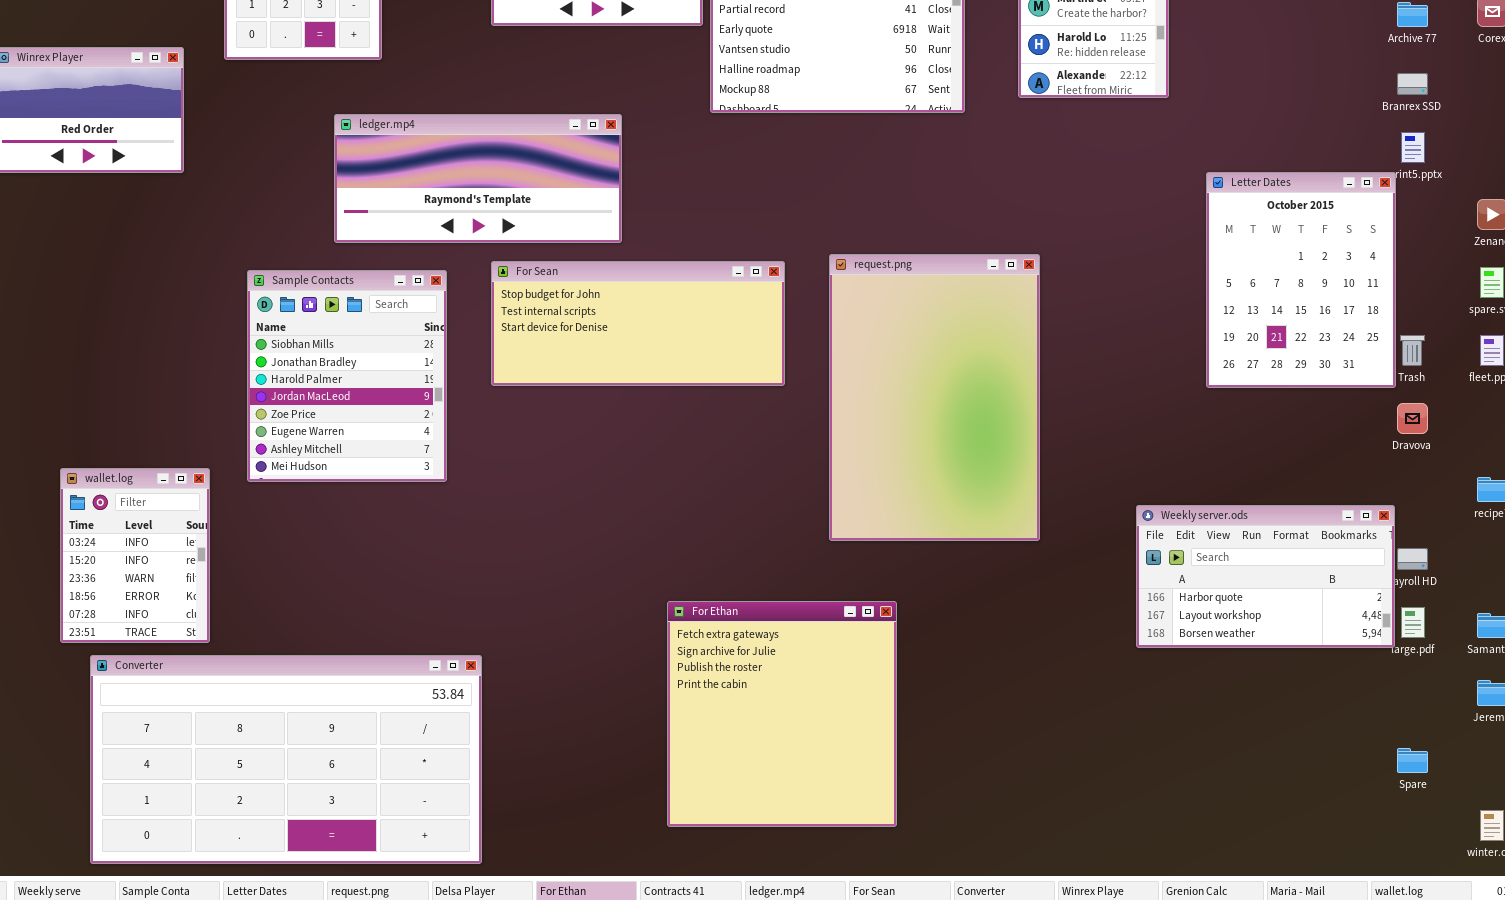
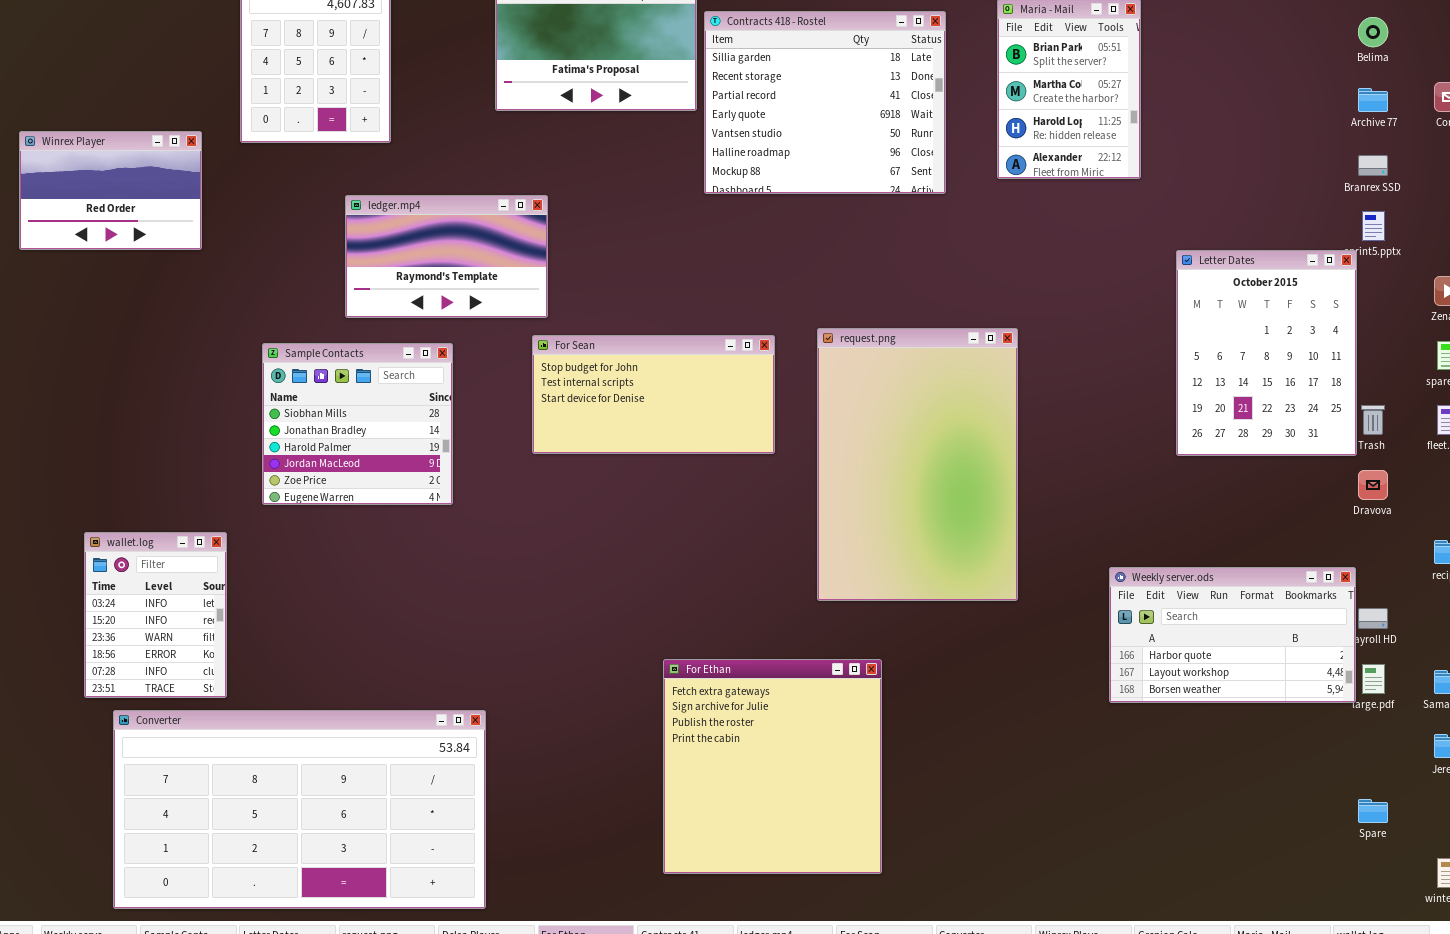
ledger.mp4: [334,114,622,243] -> [345,195,548,318], resized
For Sean: [491,261,785,386] -> [532,335,775,454], resized
Sample Contacts: [247,270,447,482] -> [262,343,453,505], resized

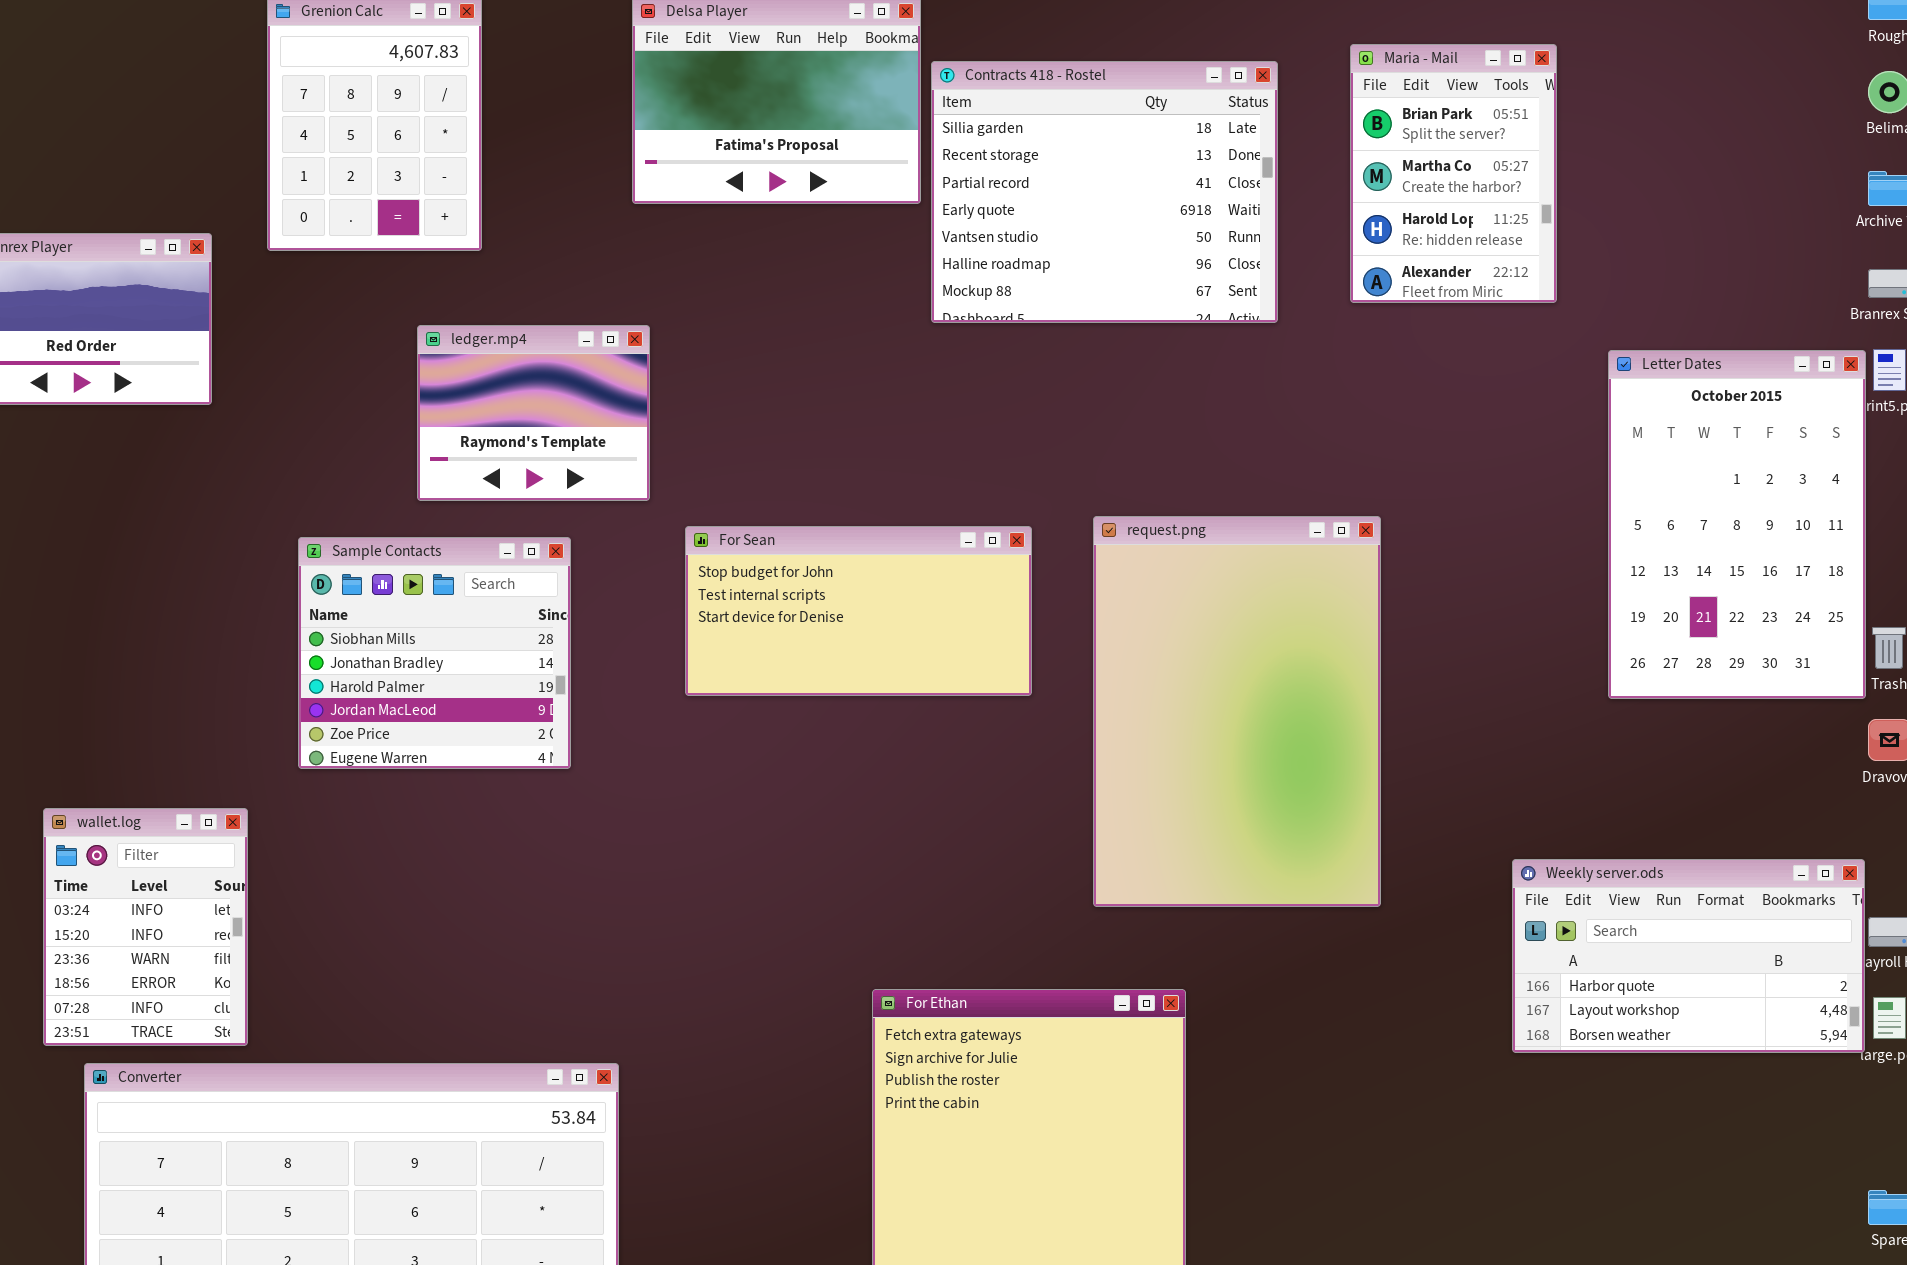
ledger.mp4: [345,195,548,318] -> [417,325,650,501], resized
Letter Dates: [1176,250,1357,456] -> [1608,350,1866,699], resized

